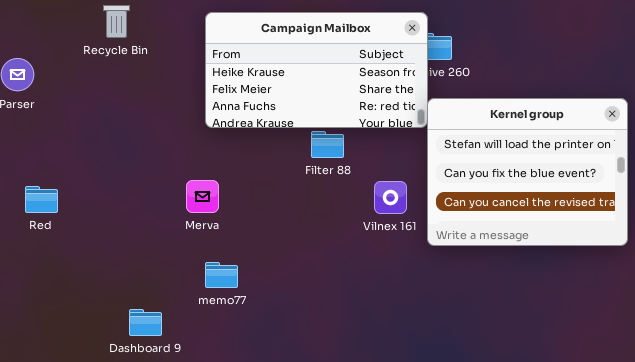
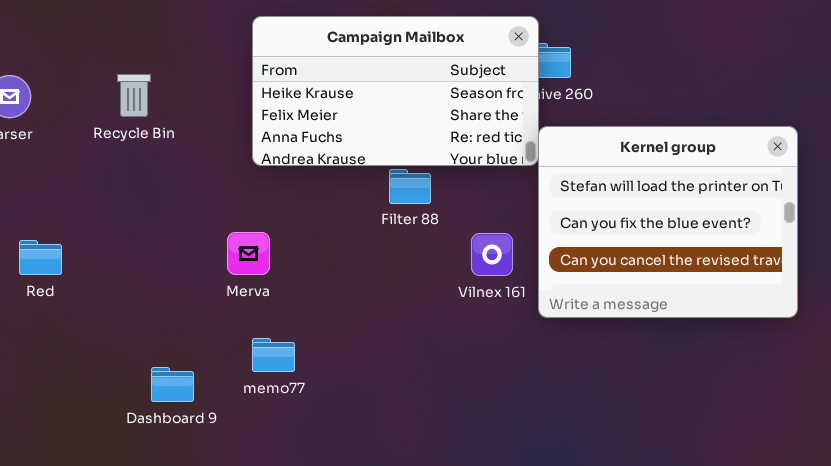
Recycle Bin: [103,5,130,38] -> [117,74,151,117], moved
Dashboard 9: [129,309,162,336] -> [151,367,194,402], moved

